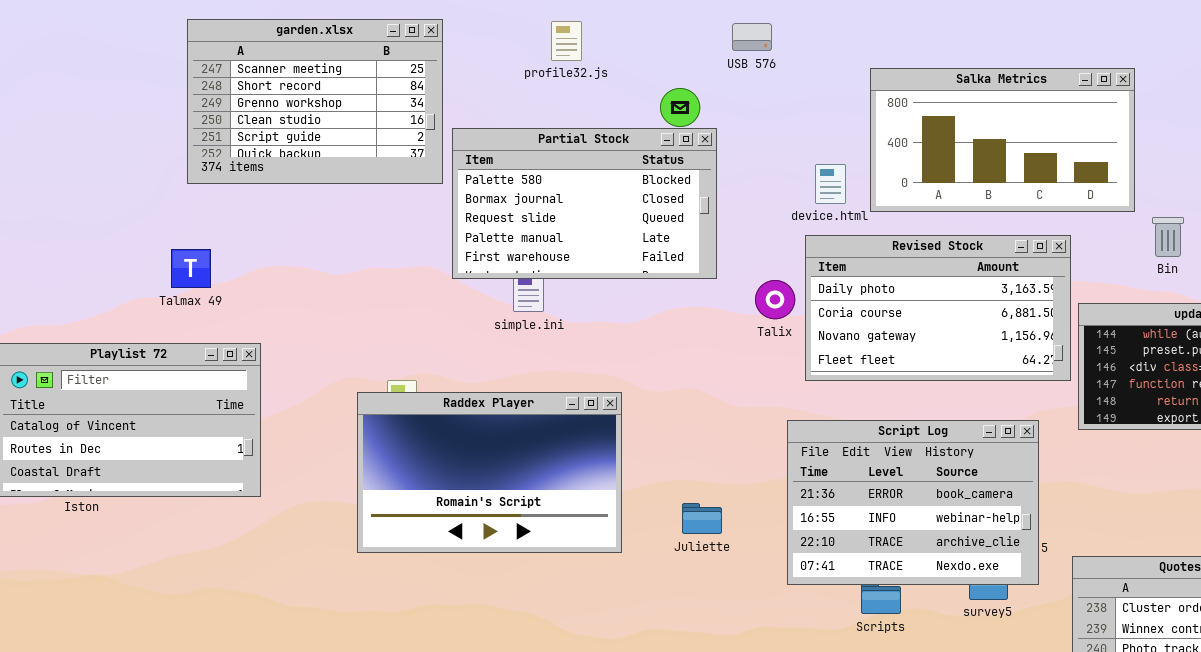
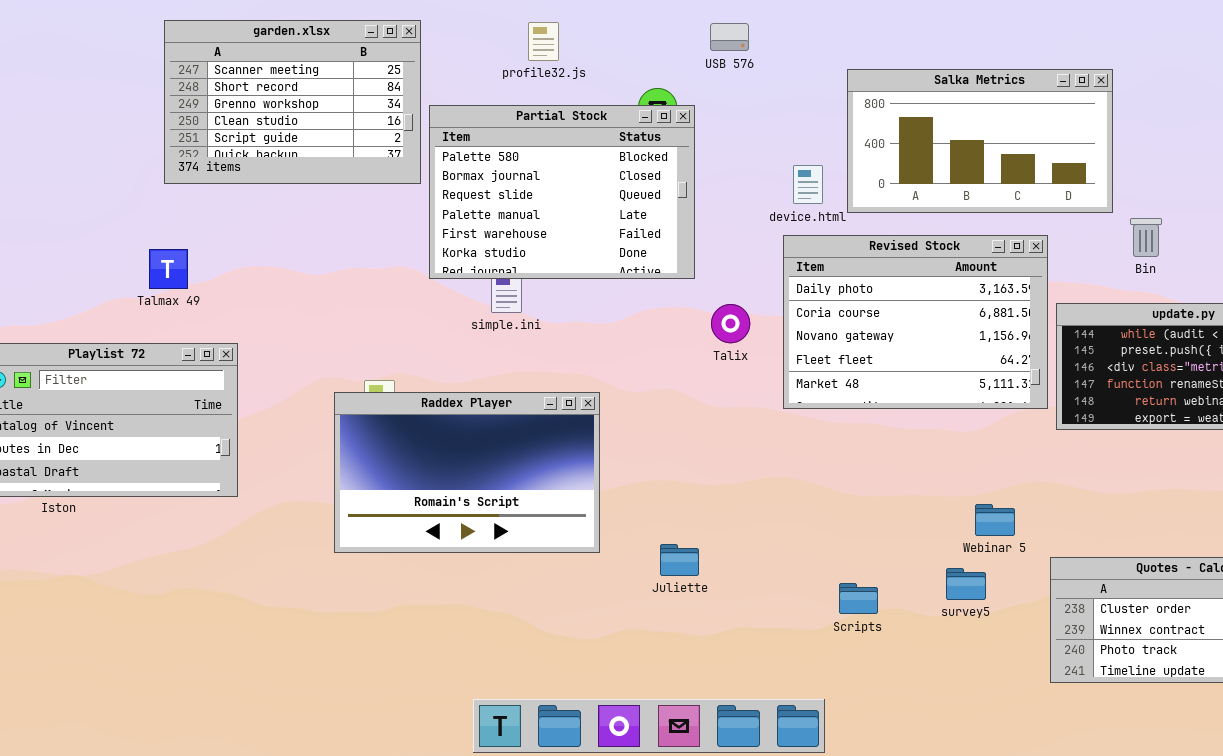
Partial Stock: [452,128,717,279] -> [429,105,695,279], resized
Revised Stock: [805,235,1071,381] -> [783,235,1048,409], resized
Talix: [755,280,795,319] -> [711,304,750,343], moved
Script Log: [787,420,1039,585] -> none, closed
Juliette: [682,503,722,534] -> [660,544,699,576], moved

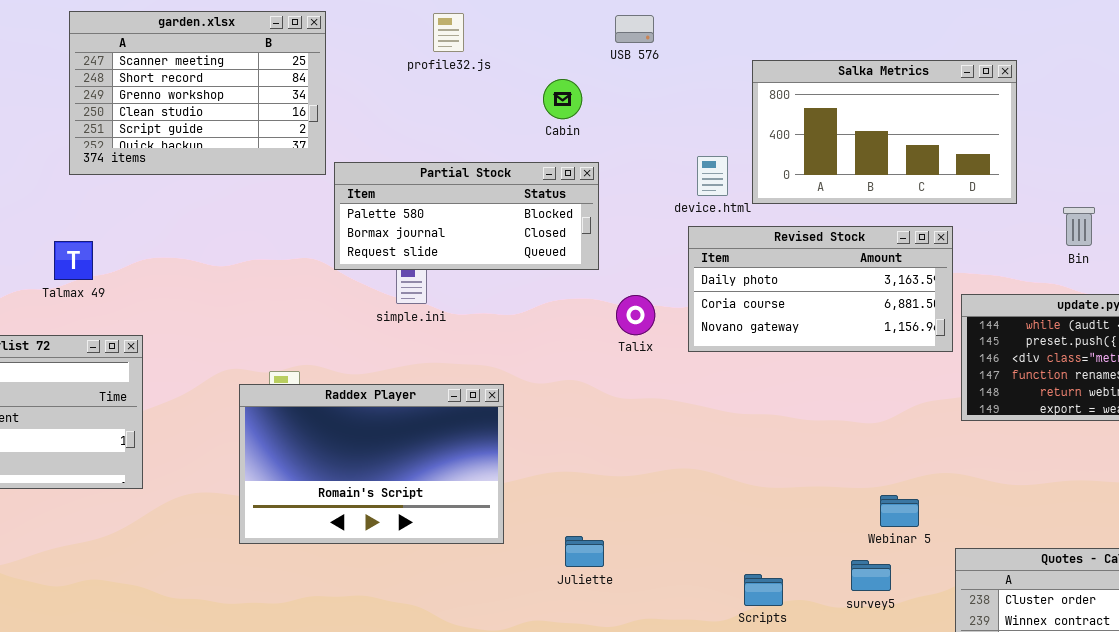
Partial Stock: [429,105,695,279] -> [334,162,599,270], resized
Bin: [1130,218,1162,257] -> [1063,207,1095,246], moved
Revised Stock: [783,235,1048,409] -> [688,226,953,352], resized

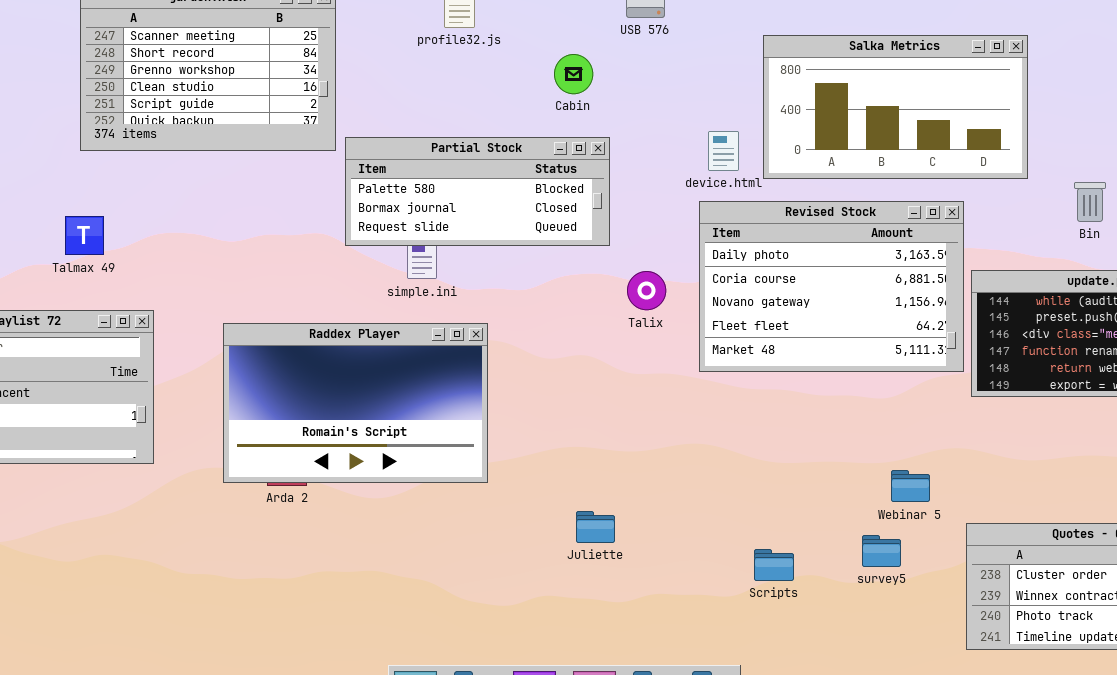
Revised Stock: [688,226,953,352] -> [699,201,964,372], resized
Raddex Player: [239,384,504,544] -> [223,323,488,483], moved

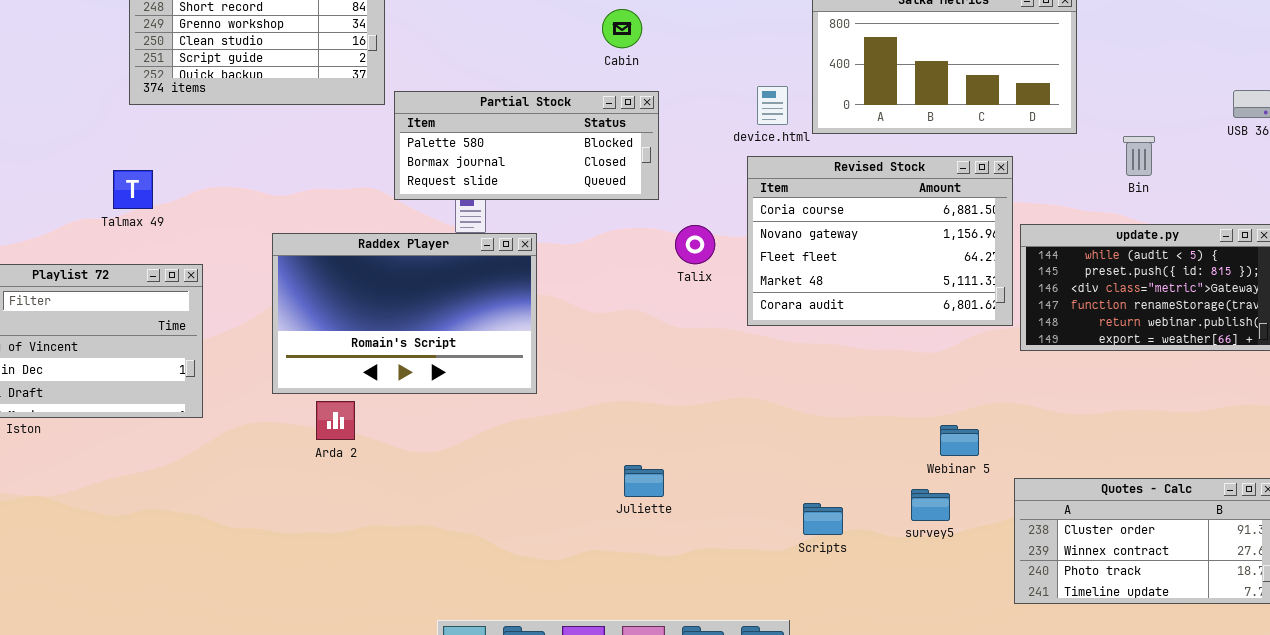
Revised Stock: [699,201,964,372] -> [747,156,1013,326], scrolled down 1 row
Raddex Player: [223,323,488,483] -> [272,233,537,394], moved

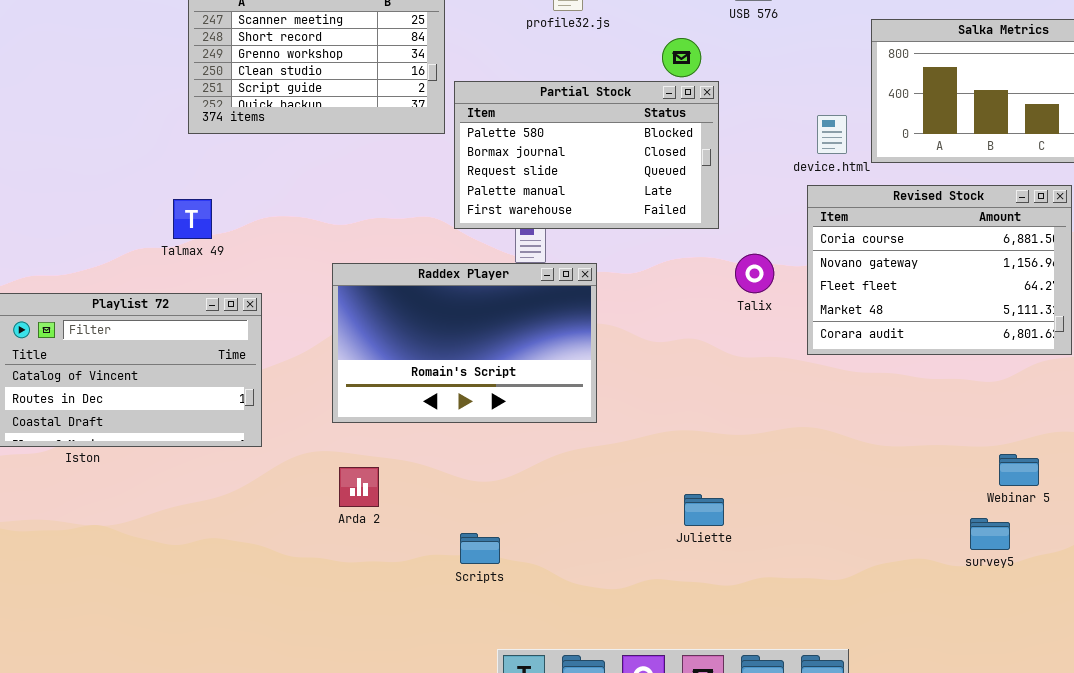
Partial Stock: [394,91,659,200] -> [454,81,719,229], resized
Arda 2: [316,401,355,440] -> [339,467,379,507], moved
Scripts: [803,503,843,535] -> [460,533,500,564], moved

